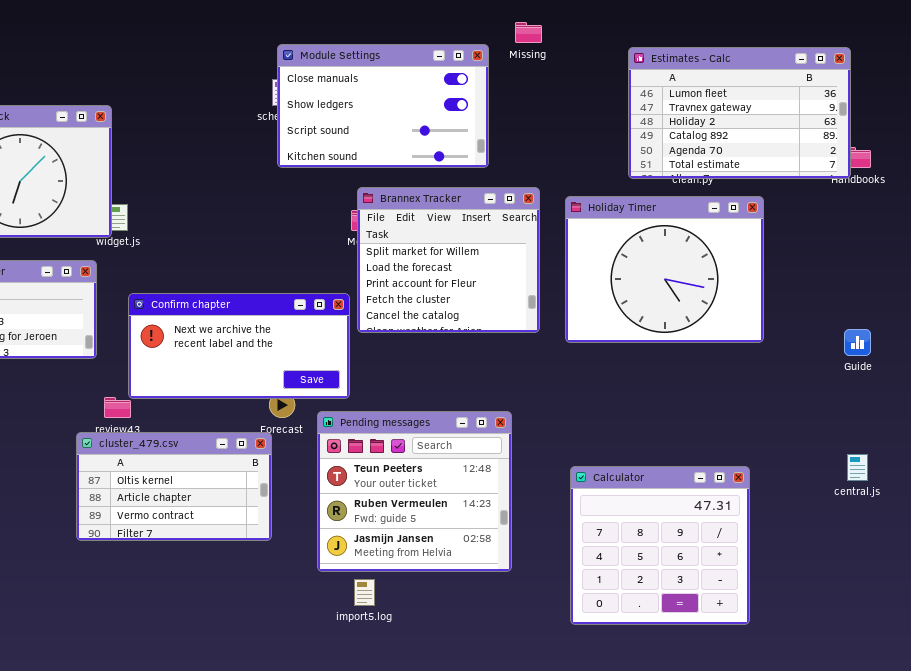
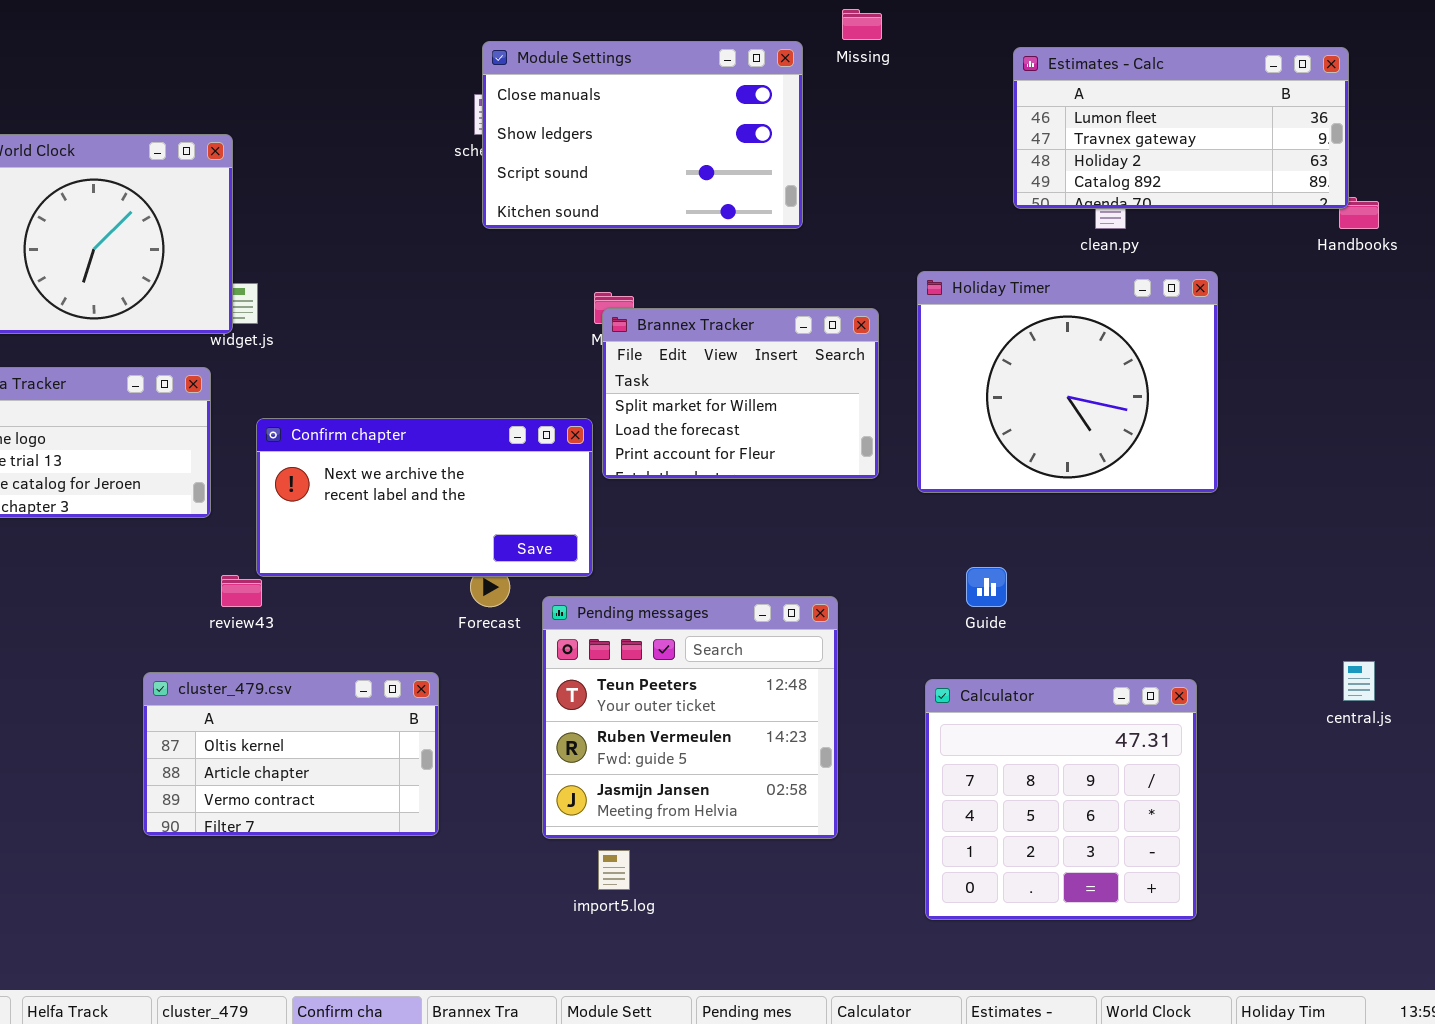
Estimates - Calc: [628,47,851,179] -> [1013,47,1349,209], resized
Brannex Tracker: [357,187,540,333] -> [602,308,879,479], resized
Guide: [844,329,871,356] -> [966,567,1007,607], moved
cluster_479.csv: [76,432,272,541] -> [143,672,439,836], moved

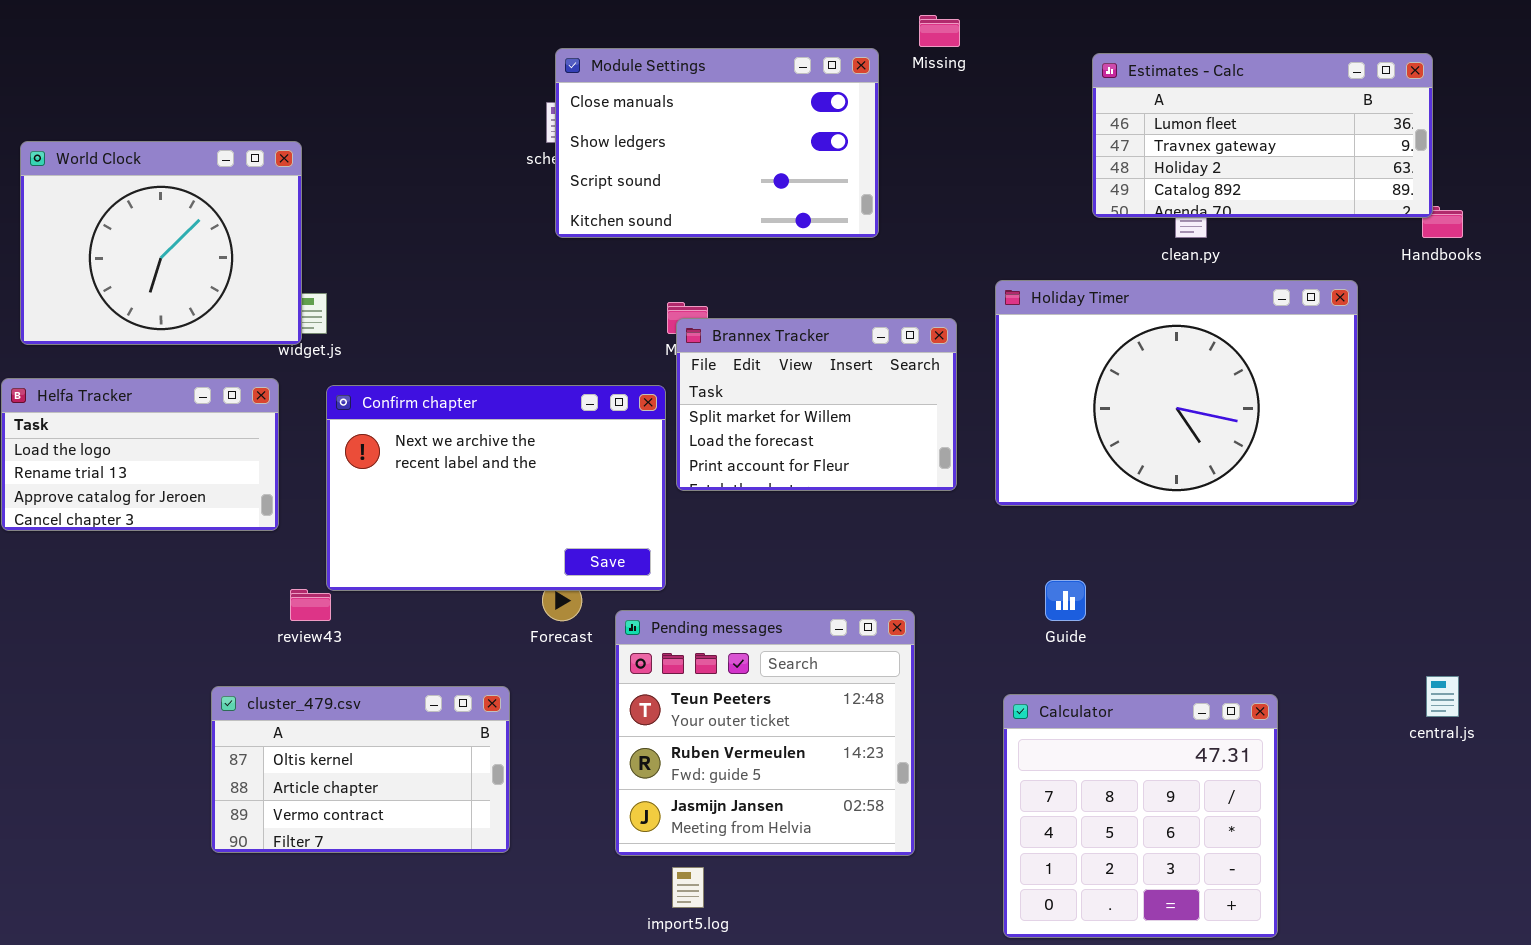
Holiday Timer: [917,271,1218,493] -> [995,280,1358,506], resized
Confirm chapter: [256,418,593,577] -> [326,385,666,591], resized

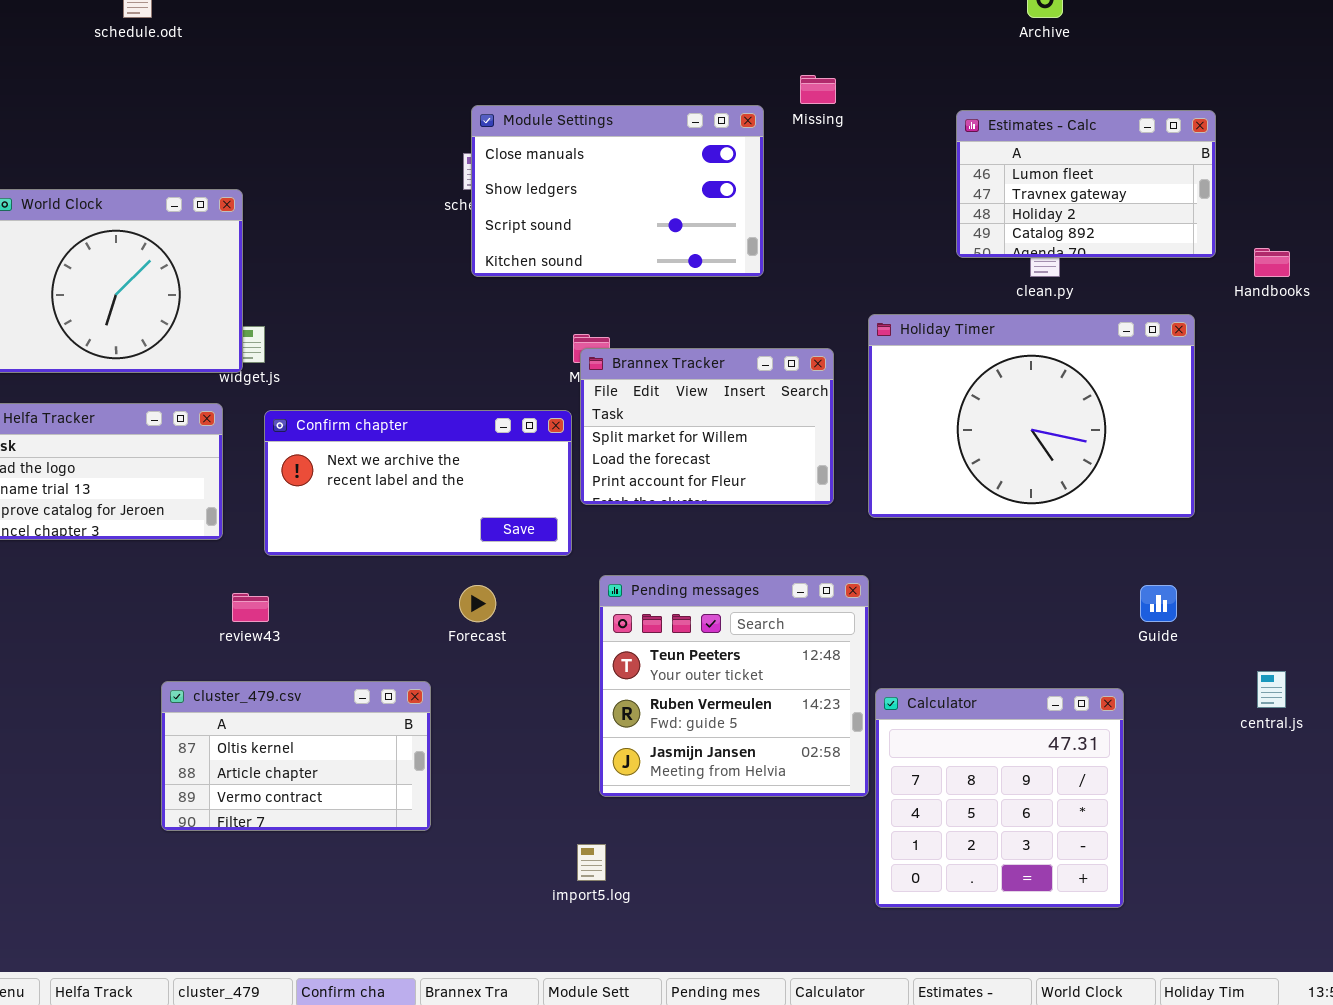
Estimates - Calc: [1092,53,1433,218] -> [956,110,1216,258], resized
Confirm chapter: [326,385,666,591] -> [264,410,572,556], resized
Guide: [1045,580,1086,621] -> [1140,585,1177,622], moved
Pending messages: [615,610,915,856] -> [599,575,869,797], moved

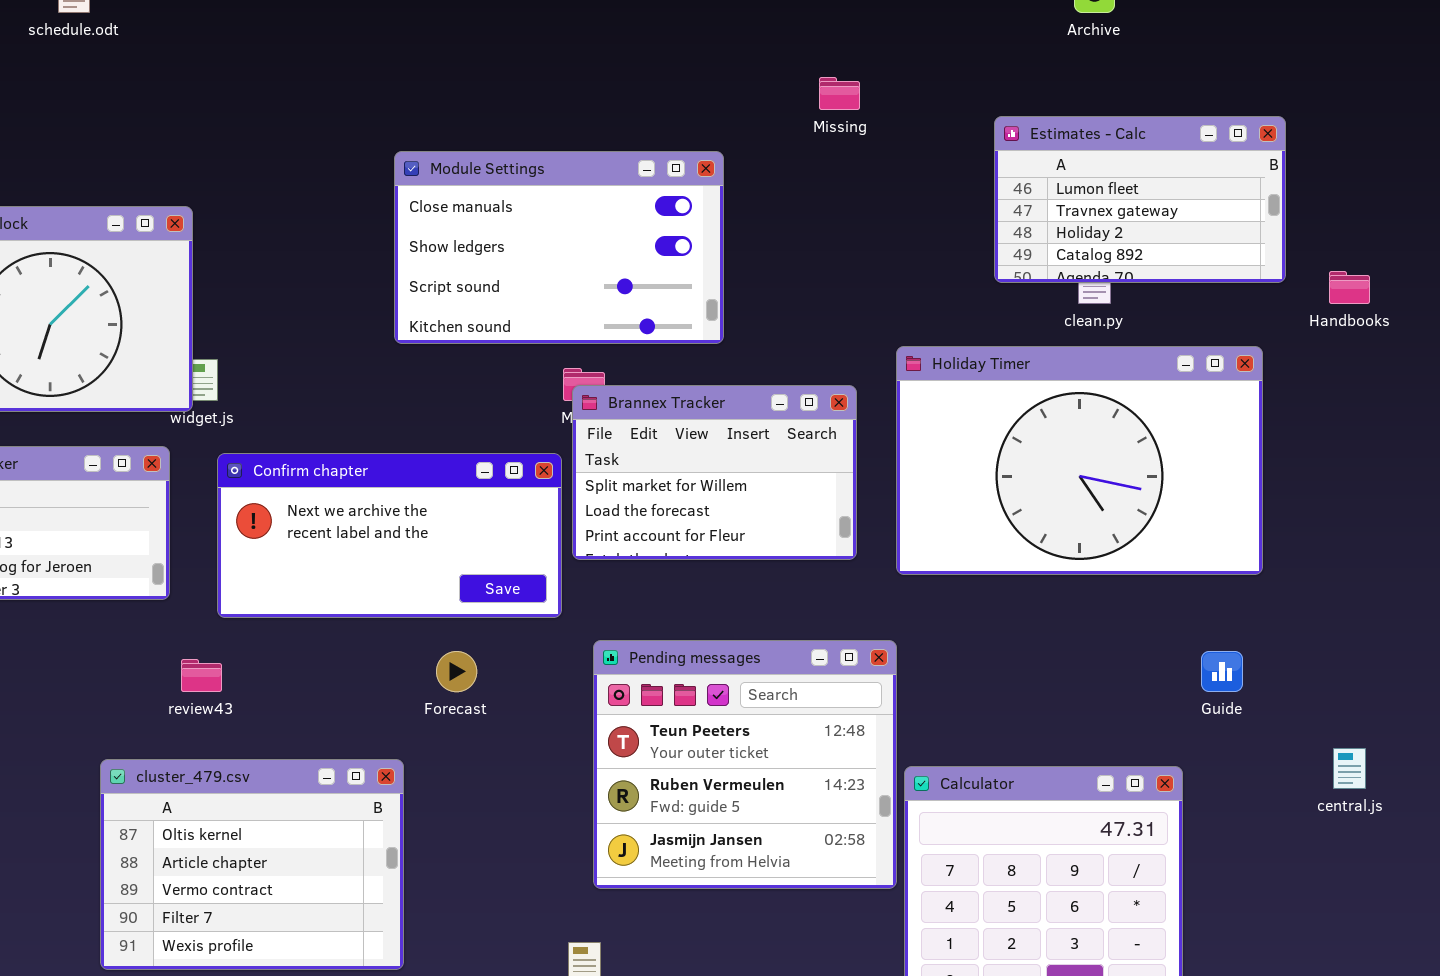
Module Settings: [471,105,764,277] -> [394,151,724,344], moved
cluster_479.csv: [161,681,431,831] -> [100,759,404,970], resized

